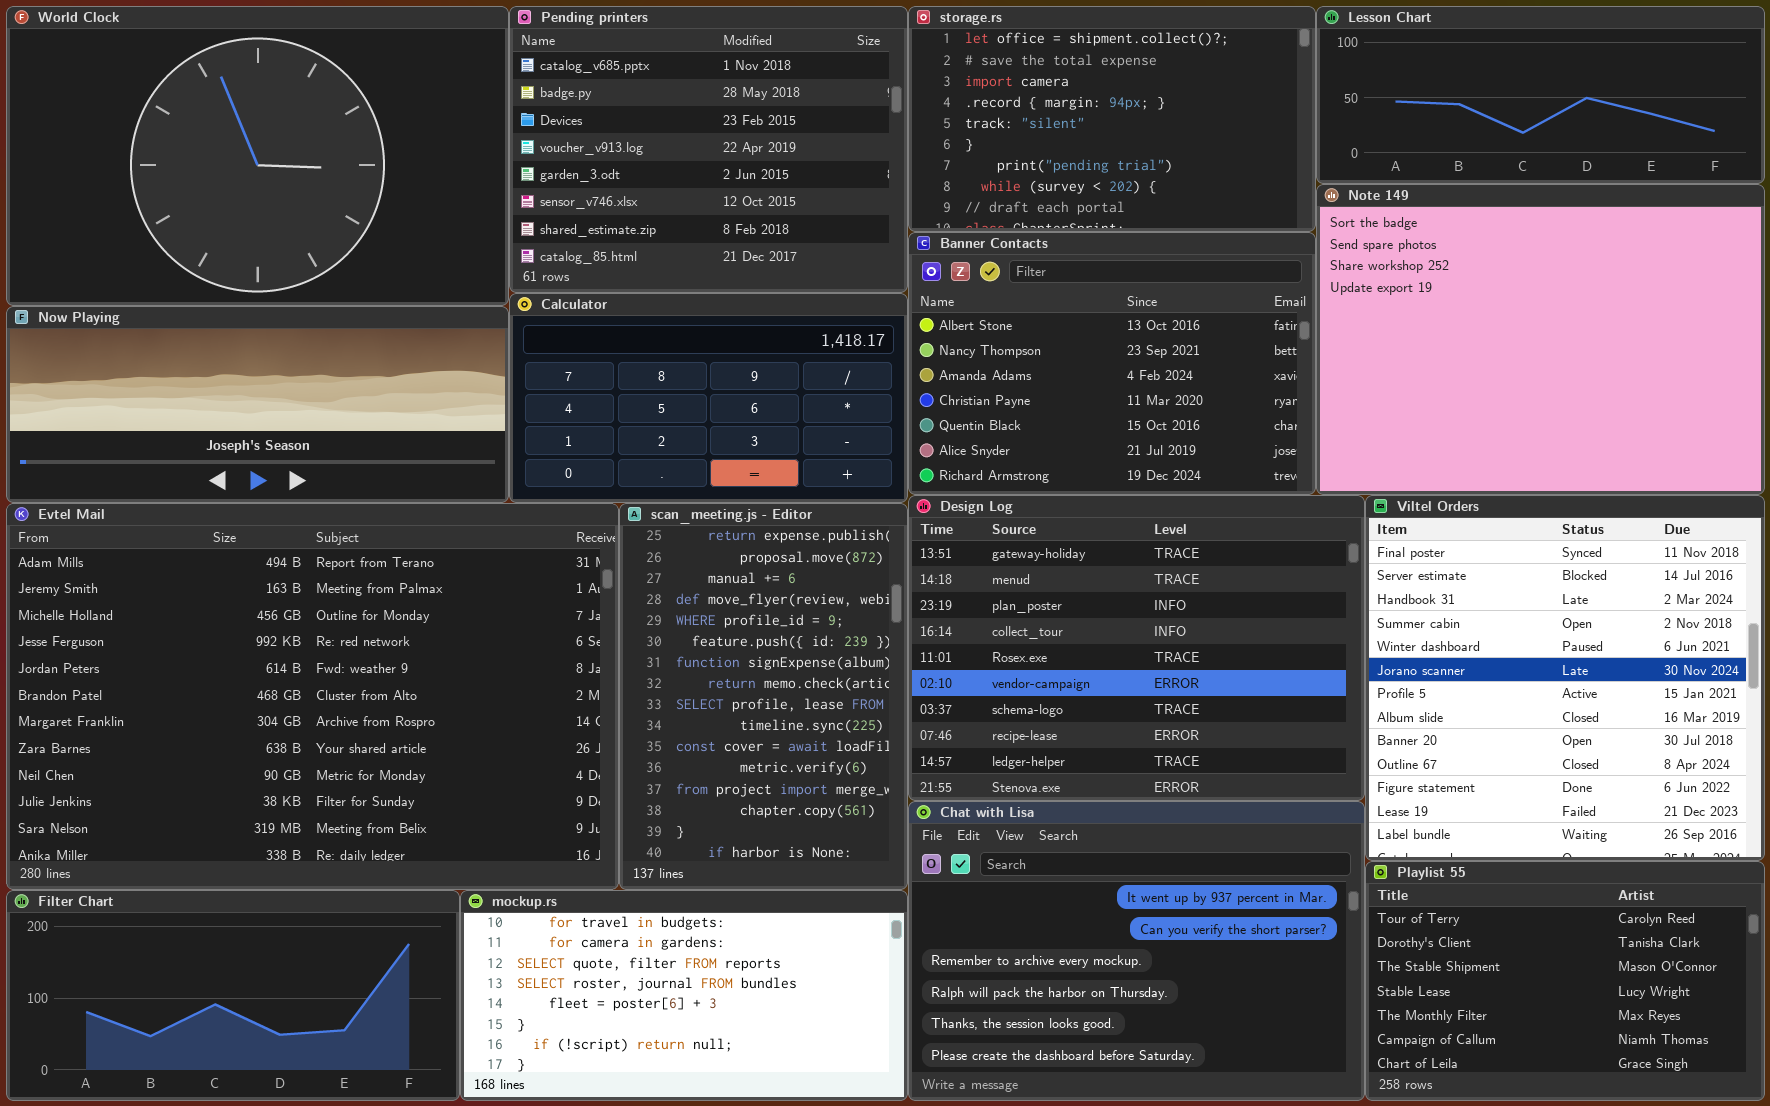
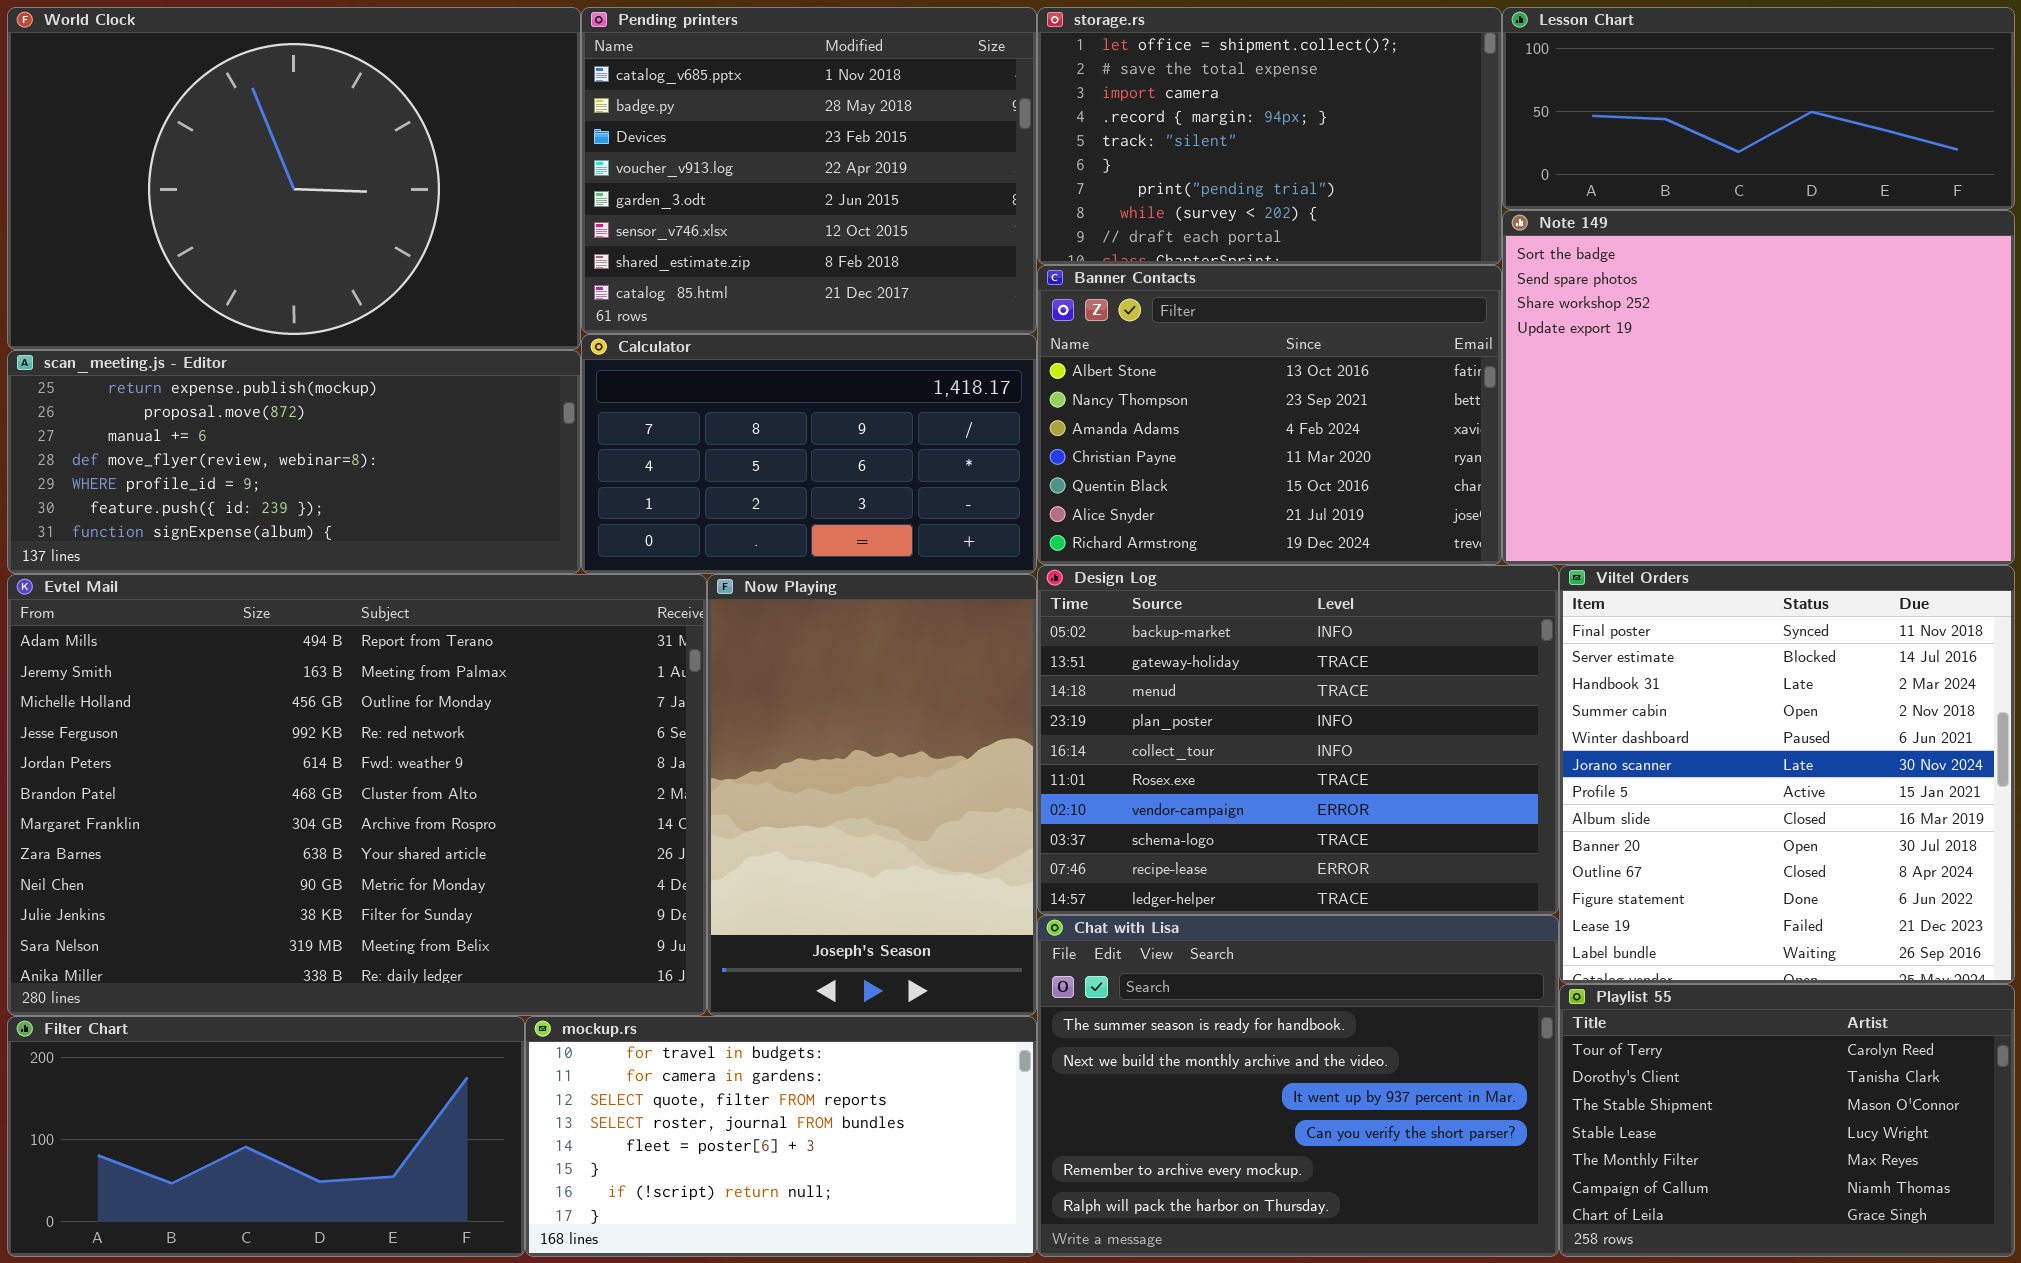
Now Playing: [6,306,509,503] -> [707,574,1037,1016], moved, resized
Design Log: [908,495,1365,801] -> [1037,565,1559,915], scrolled up 1 row
scan_meeting.js - Editor: [619,503,908,890] -> [7,350,581,574], moved, resized
Chat with Lisa: [908,801,1365,1101] -> [1037,915,1559,1257], scrolled up 2 rows

